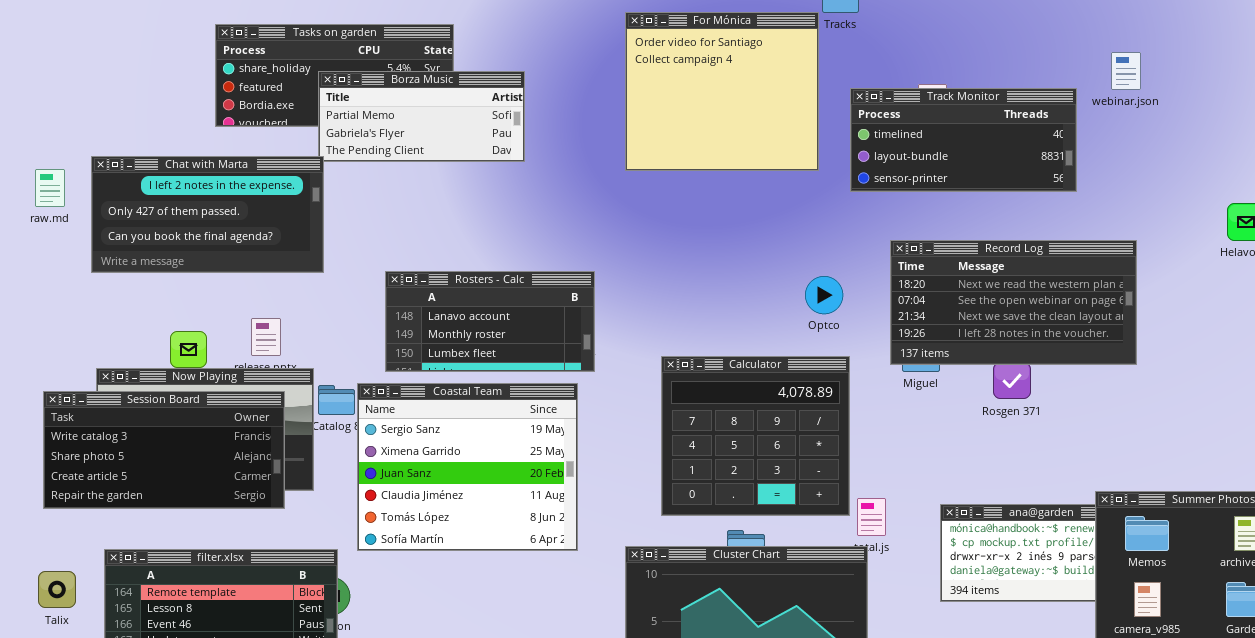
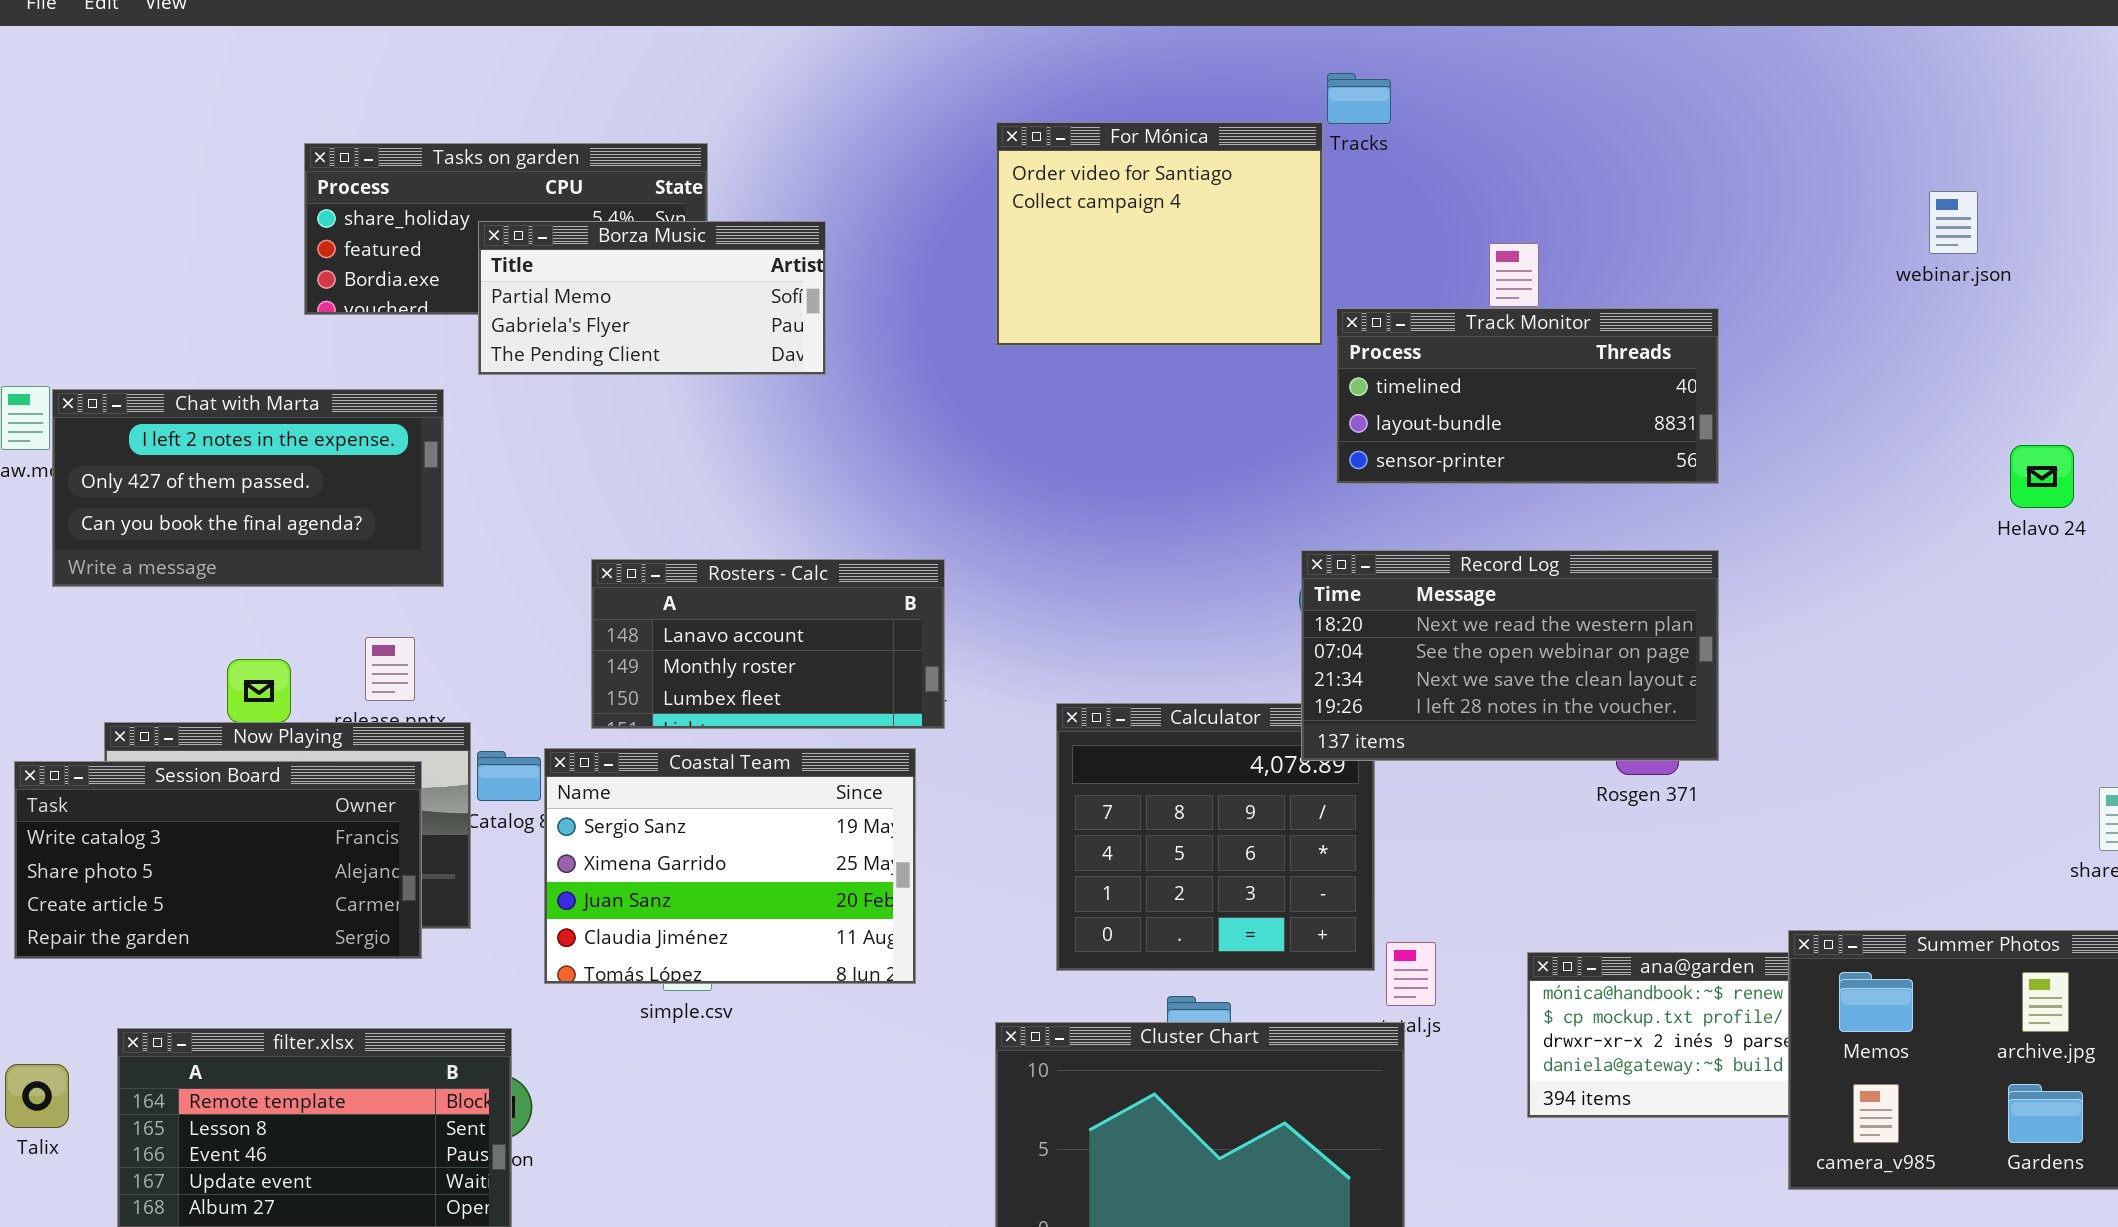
For Mónica: [625,12,819,171] -> [996,122,1323,346], resized
webinar.json: [1111,52,1141,90] -> [1929,191,1978,254], moved
Track Monitor: [850,88,1077,192] -> [1336,308,1719,484], moved
Chat with Marta: [91,156,324,273] -> [52,389,444,587], moved
Record Log: [890,240,1137,365] -> [1301,550,1719,761], moved
Coastal Team: [357,383,578,551] -> [544,748,916,984], resized

